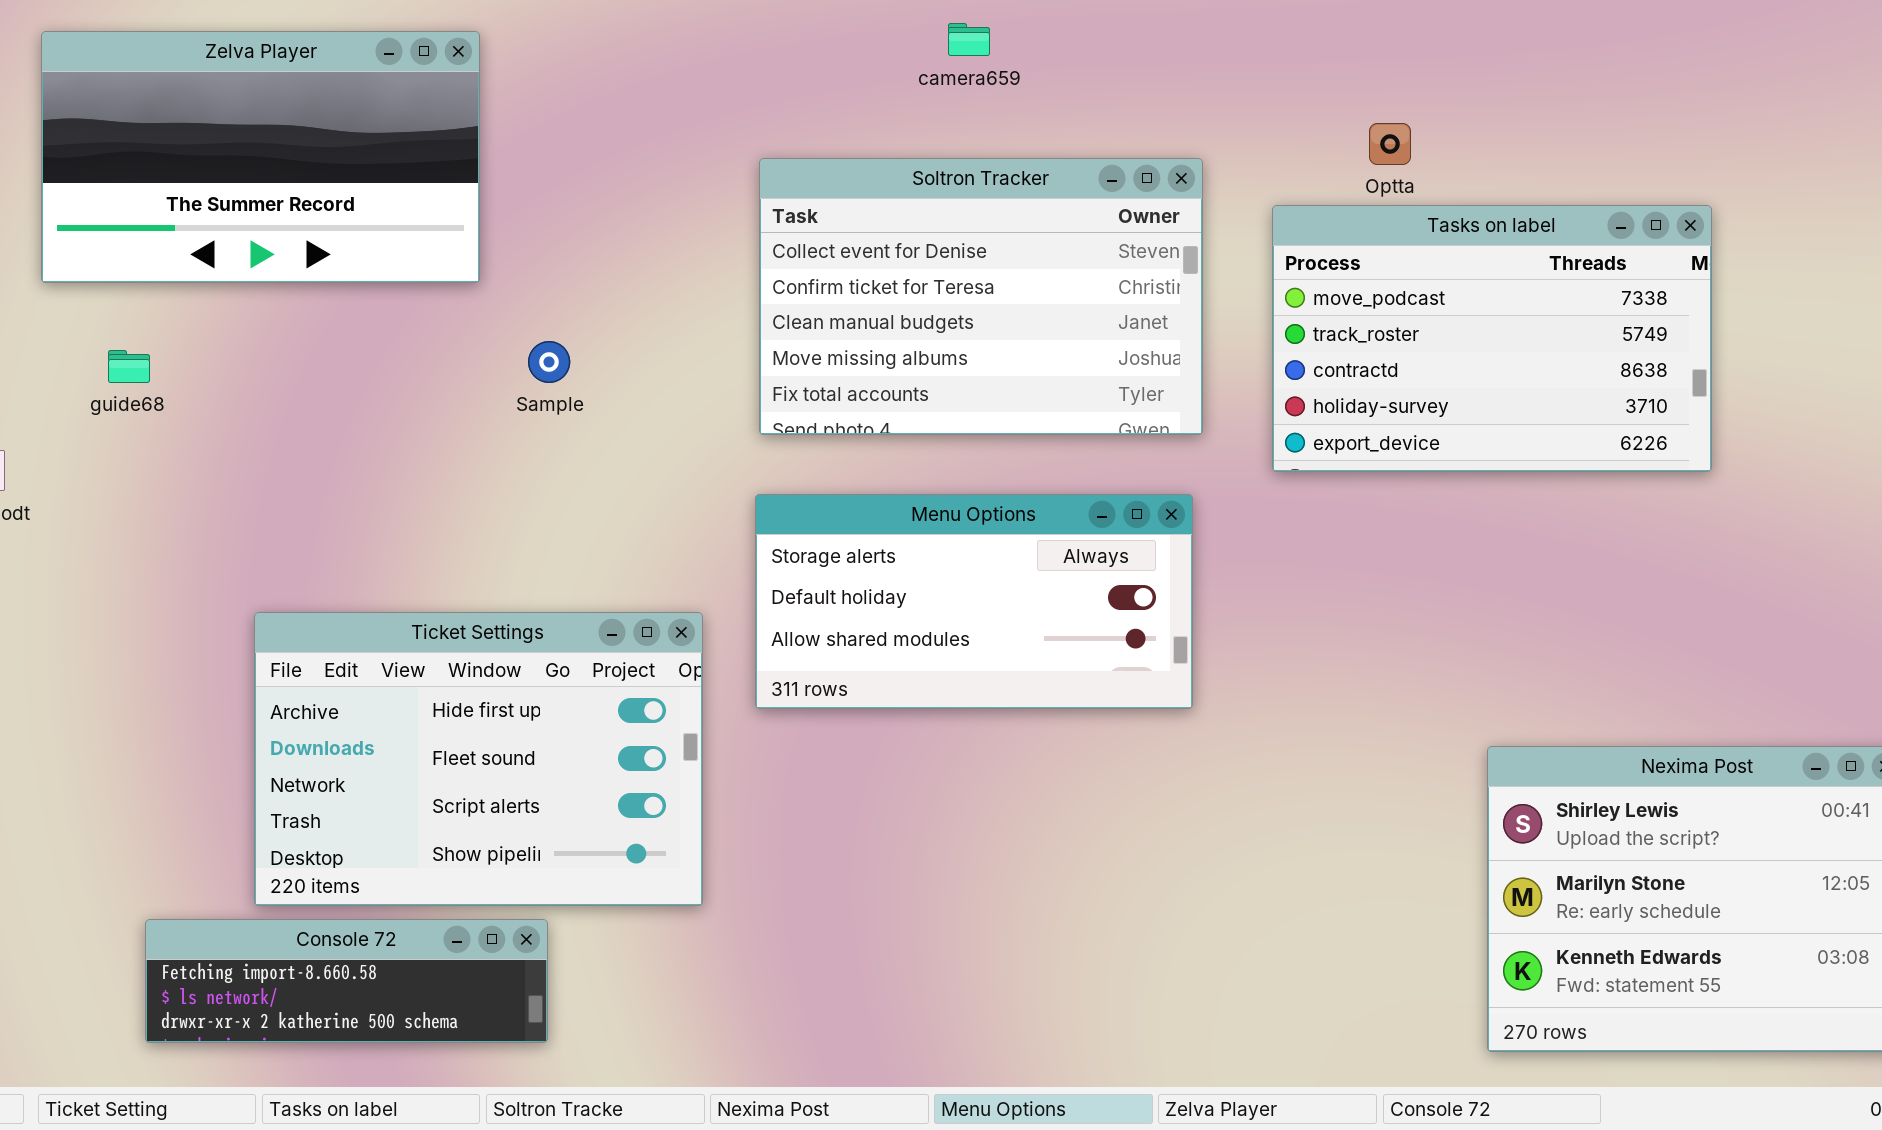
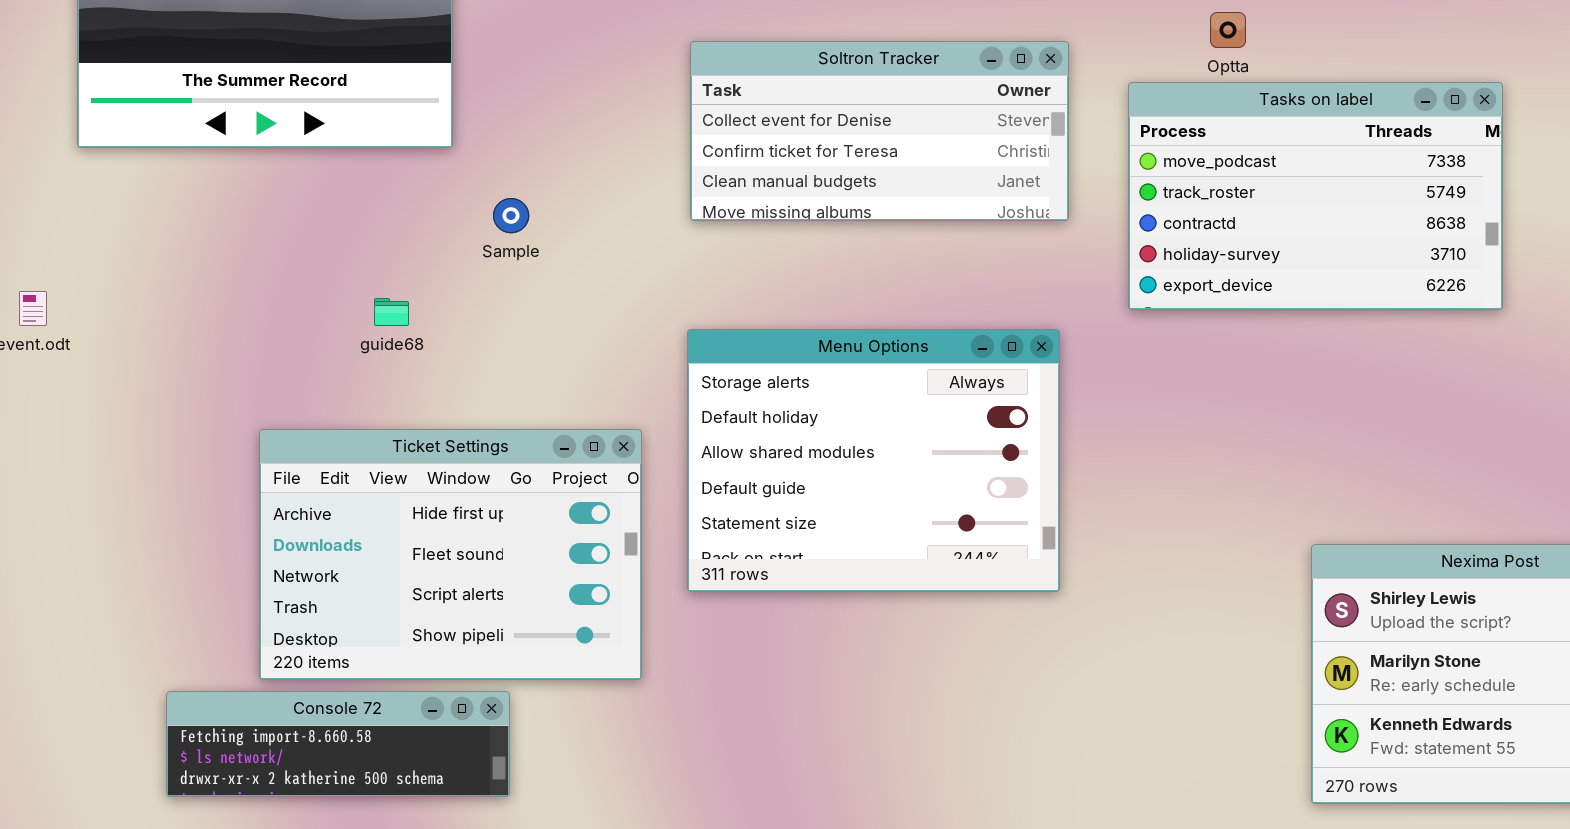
Soltron Tracker: [759,158,1203,435] -> [690,41,1069,221], resized
guide68: [108,350,150,383] -> [374,298,409,326], moved
Menu Options: [755,494,1193,709] -> [687,329,1060,592], resized

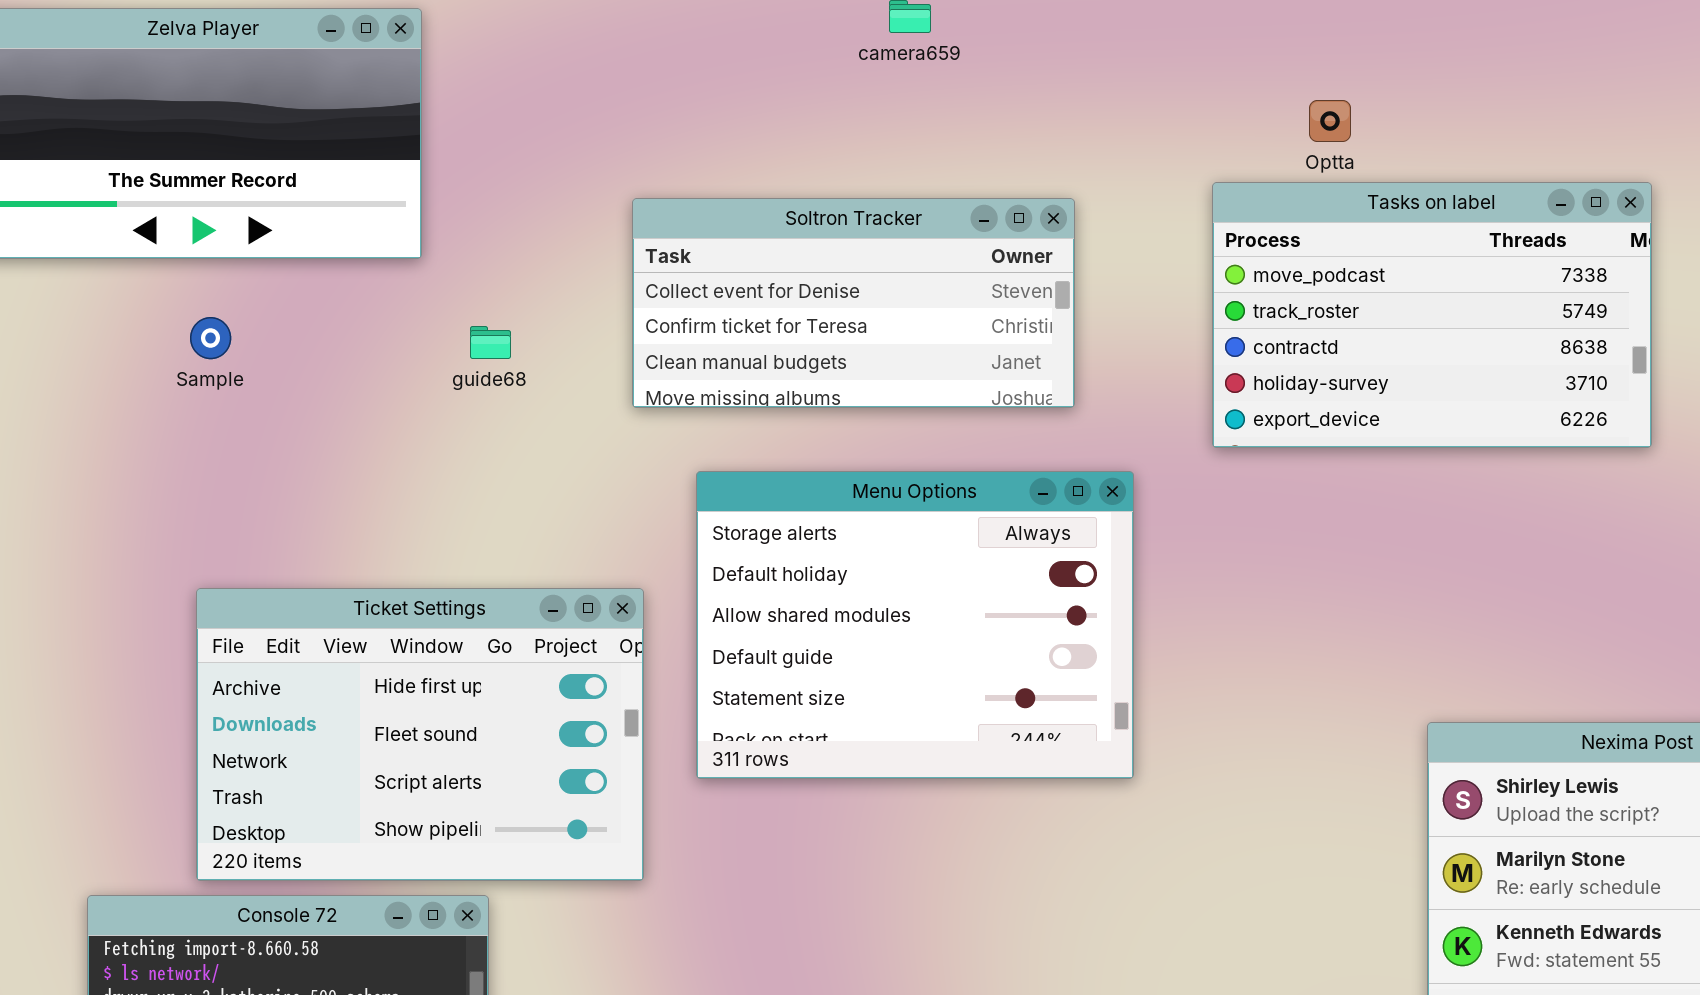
Soltron Tracker: [690,41,1069,221] -> [632,198,1075,408], moved
Sample: [493,198,529,233] -> [190,317,231,359], moved
guide68: [374,298,409,326] -> [470,326,511,359], moved

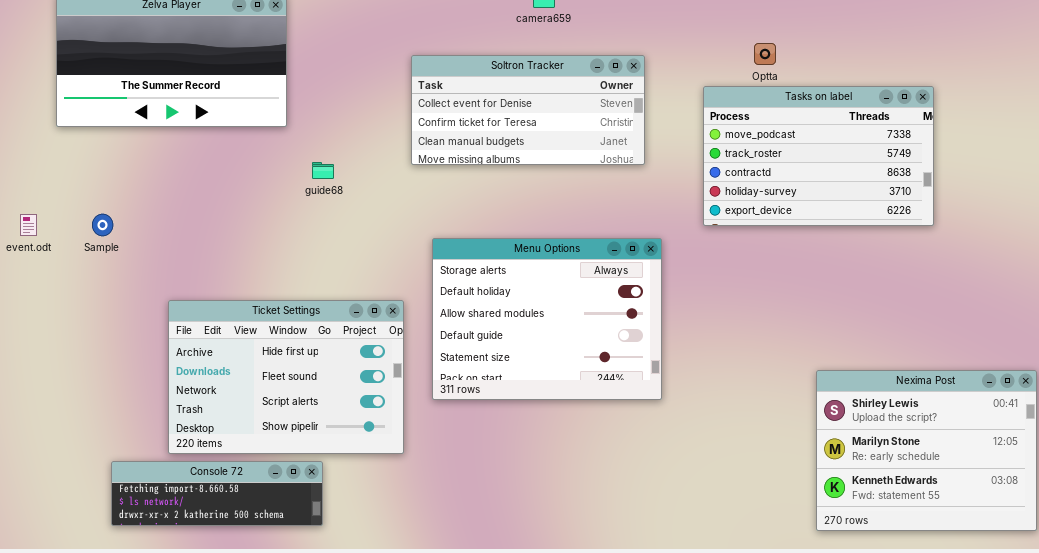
Soltron Tracker: [632,198,1075,408] -> [411,55,645,165], moved
Sample: [190,317,231,359] -> [92,214,113,236], moved

